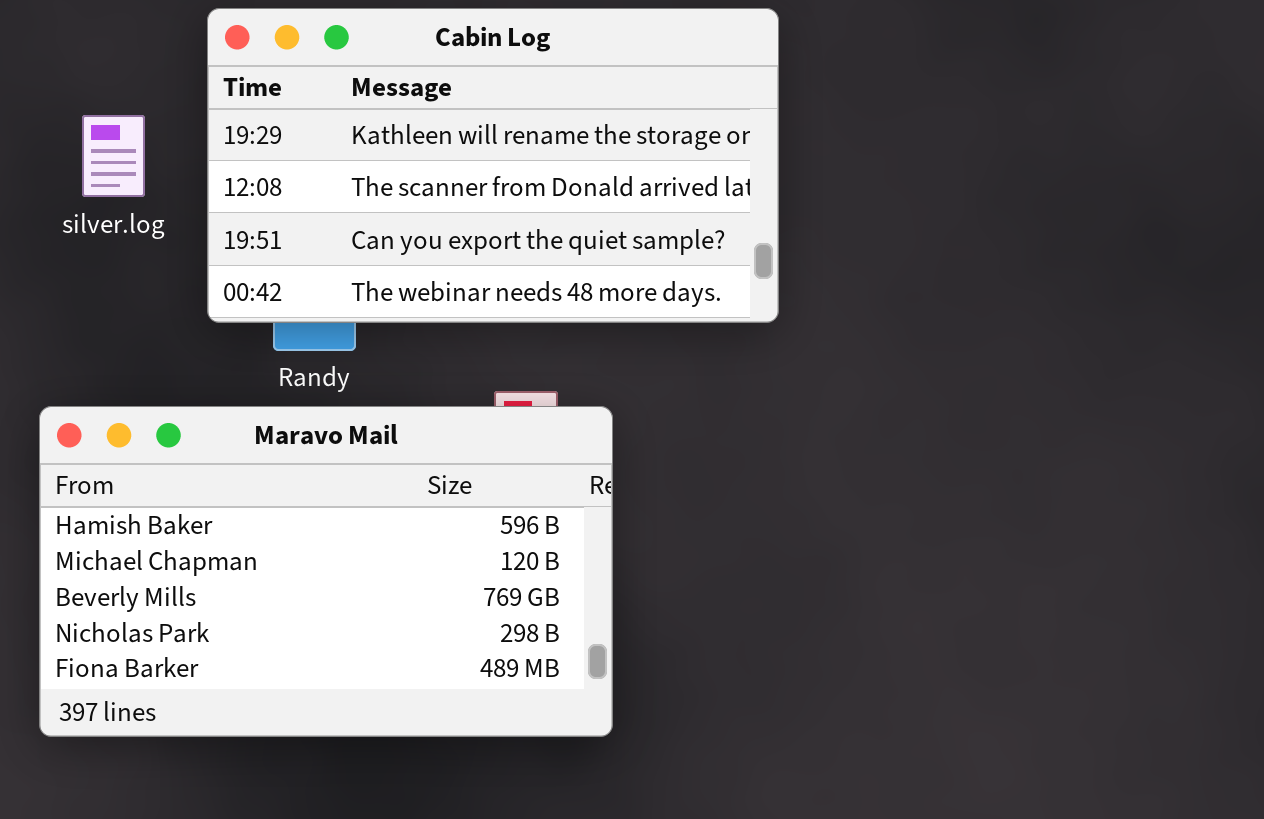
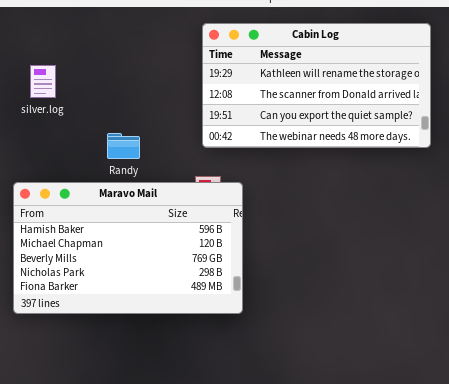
Cabin Log: [207,8,779,323] -> [202,23,431,148], moved

